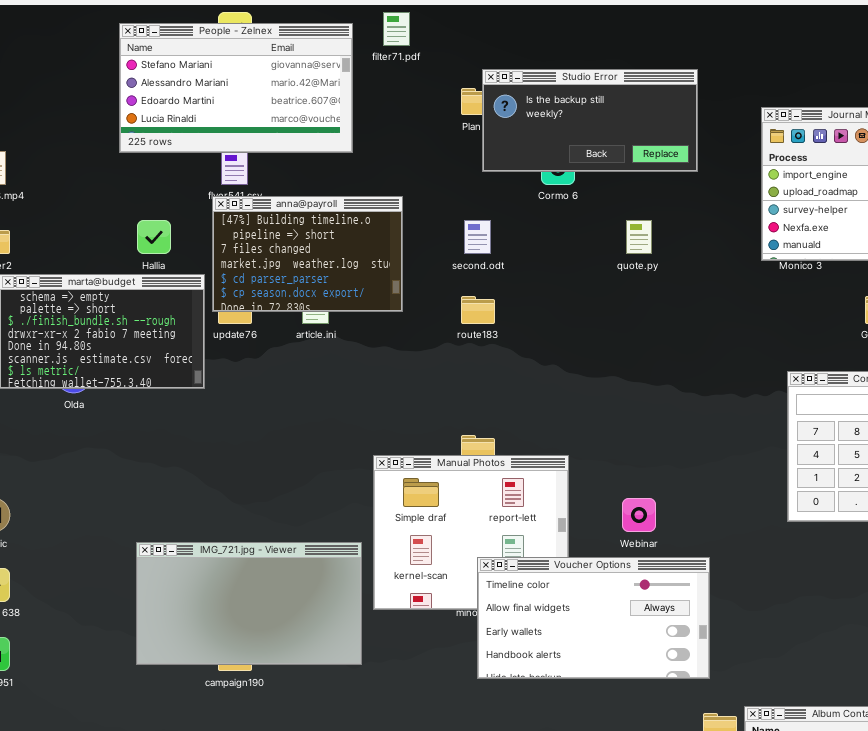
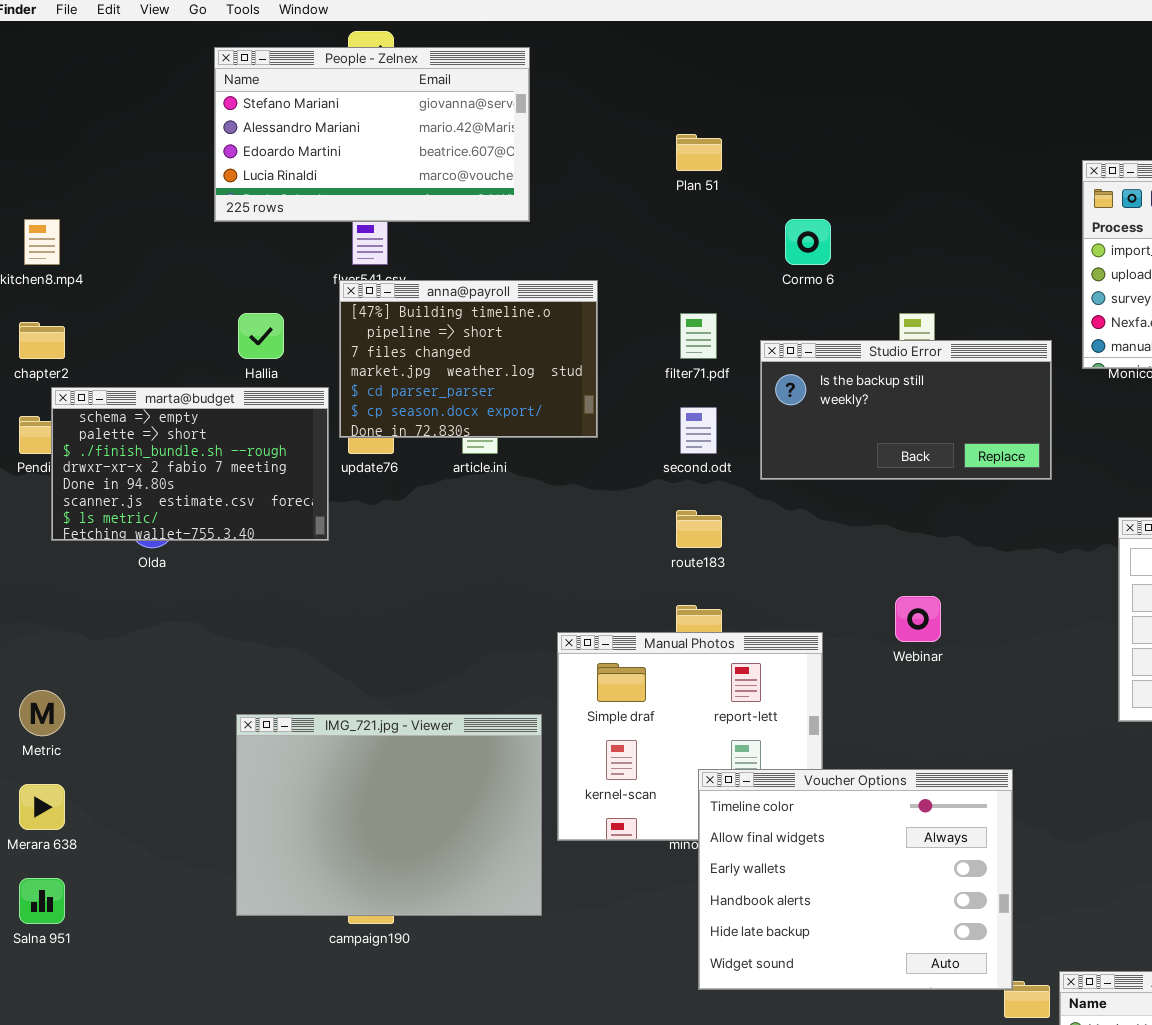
filter71.pdf: [383,12,410,46] -> [680,313,717,359], moved
Studio Error: [482,69,698,172] -> [760,340,1052,480], moved
second.odt: [464,220,491,254] -> [680,407,717,454], moved
route183: [461,296,495,324] -> [676,510,722,548], moved
Webinar: [622,498,656,532] -> [895,596,941,642], moved
IMG_721.jpg - Viewer: [136,542,362,665] -> [236,714,542,916], resized
Voucher Options: [477,557,710,679] -> [698,769,1013,990], resized

